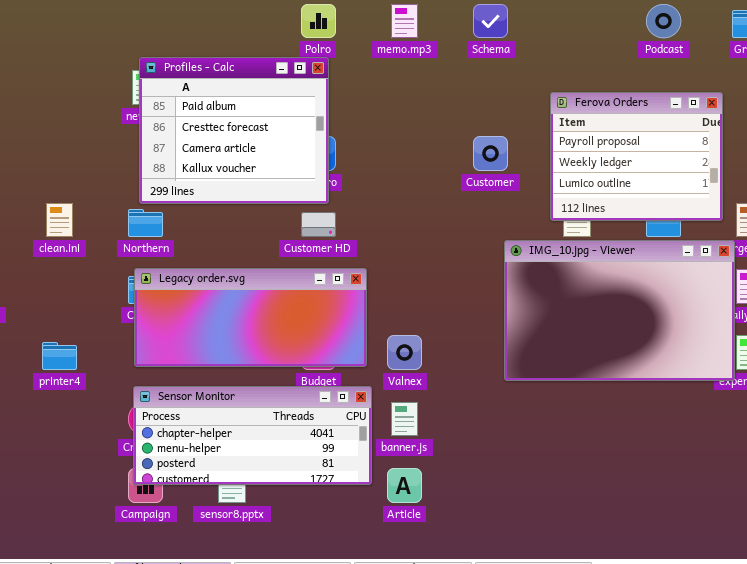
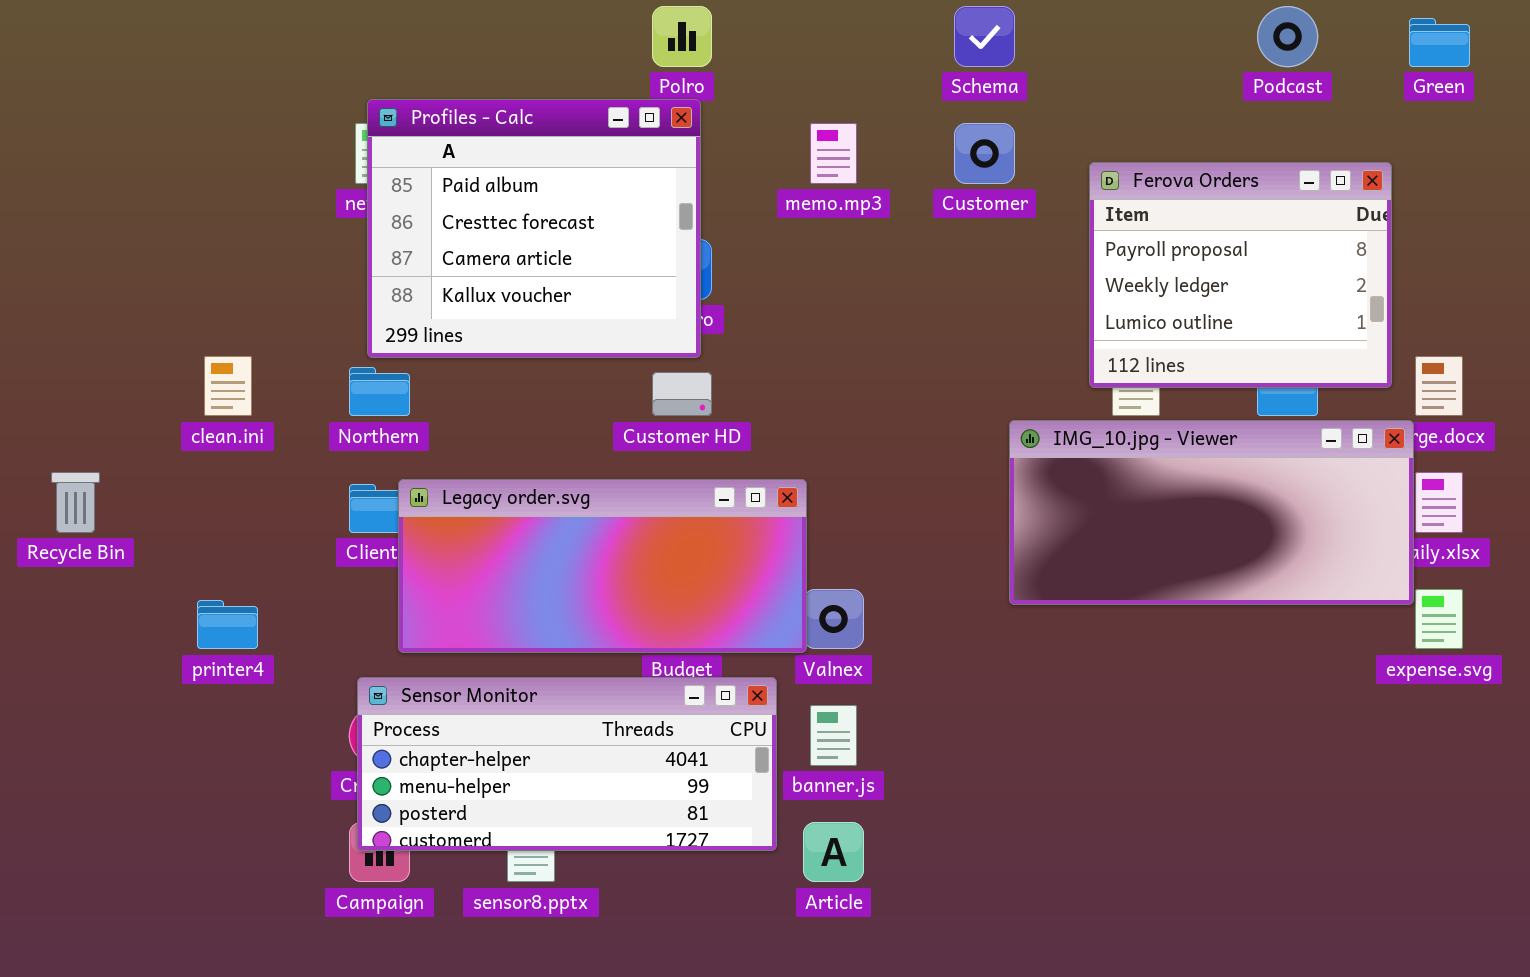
memo.mp3: [391,4,418,38] -> [810,123,857,184], moved
Customer: [473,136,508,171] -> [954,123,1015,184], moved
IMG_10.jpg - Viewer: [504,240,735,381] -> [1009,420,1414,605], resized
Legacy order.svg: [134,268,367,367] -> [398,479,807,653], moved

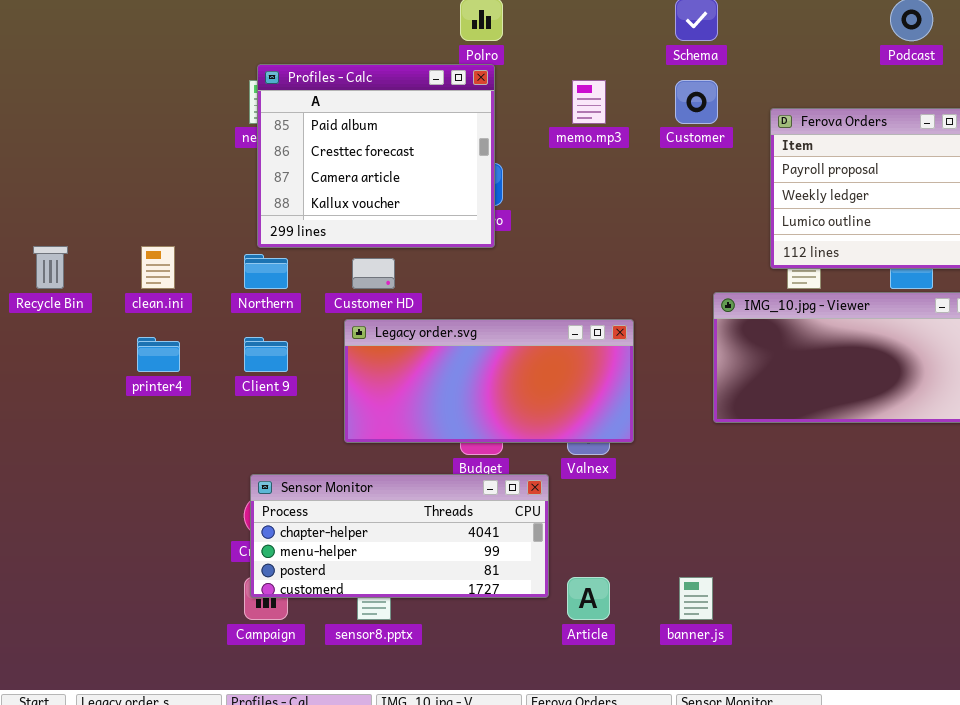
Customer HD: [652,372,712,416] -> [352,258,395,289], moved
Recycle Bin: [51,472,100,533] -> [33,246,68,289], moved
Legacy order.svg: [398,479,807,653] -> [344,319,634,443], moved
printer4: [197,600,258,649] -> [137,337,180,372], moved
banner.js: [810,705,857,766] -> [679,577,713,620], moved

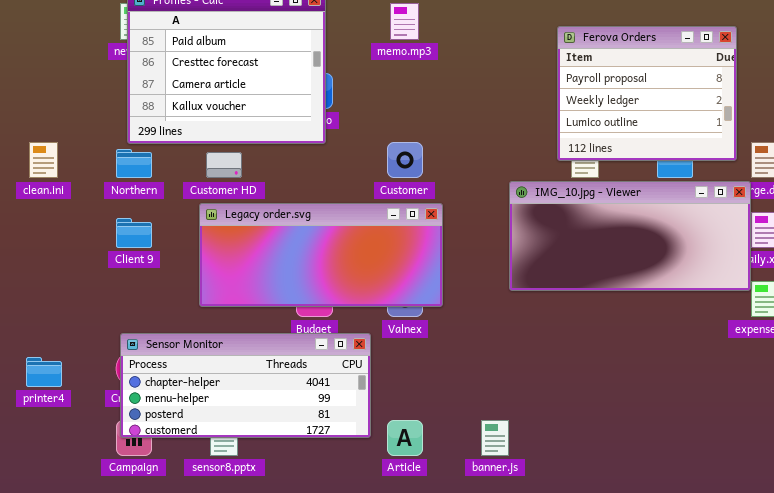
Customer: [675,80,718,124] -> [387,142,423,178], moved
printer4: [137,337,180,372] -> [26,357,62,387], moved

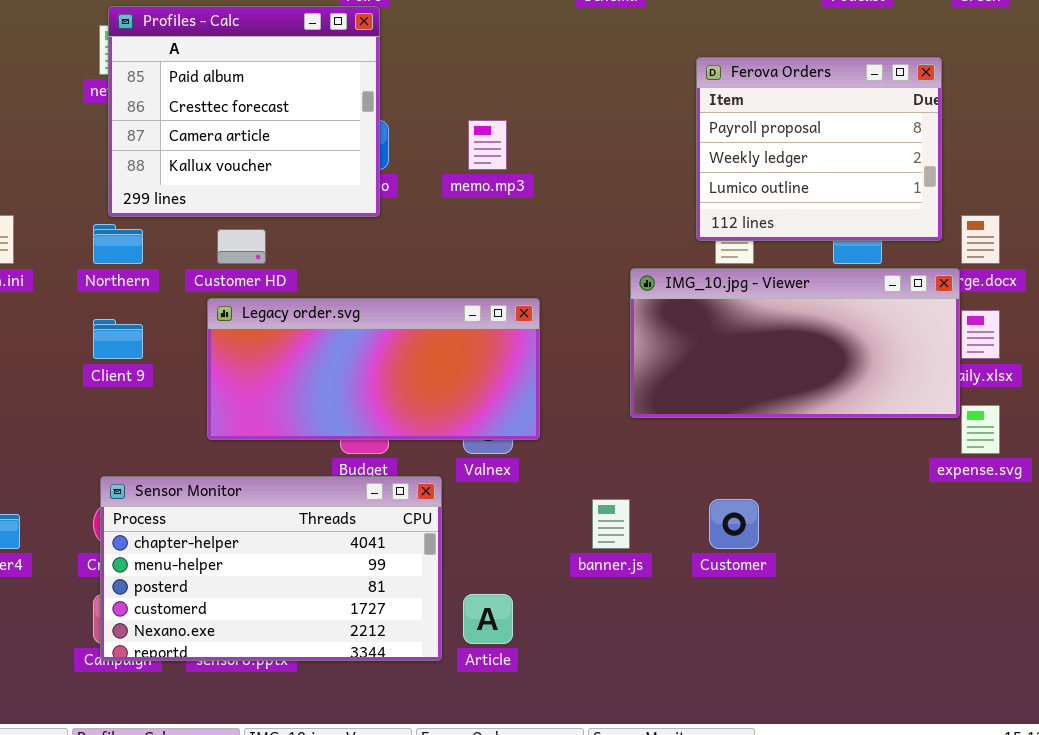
memo.mp3: [390,3,419,40] -> [468,120,507,170], moved
Customer: [387,142,423,178] -> [709,499,759,549], moved
Sensor Monitor: [120,333,371,438] -> [100,476,442,661], resized
banner.js: [481,420,509,456] -> [592,499,630,549], moved

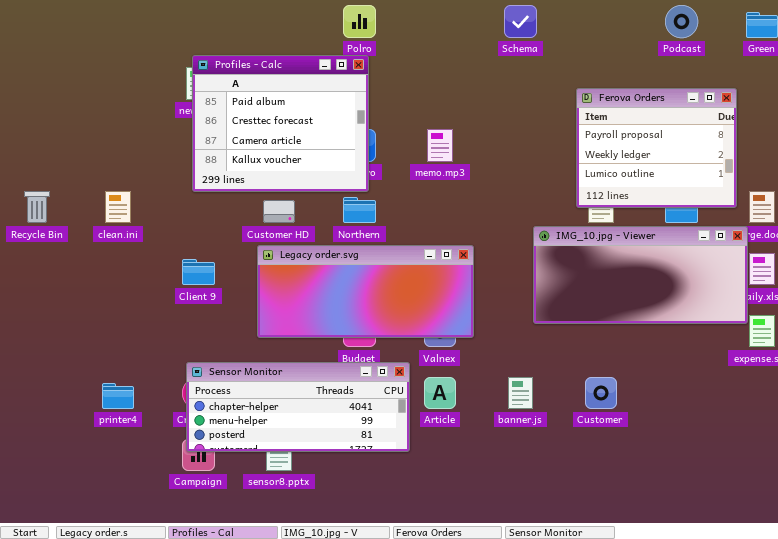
Northern: [93,224,143,264] -> [343,197,376,223], moved
Sensor Monitor: [100,476,442,661] -> [186,362,410,452], resized
Article: [463,594,513,644] -> [424,377,456,409], moved

